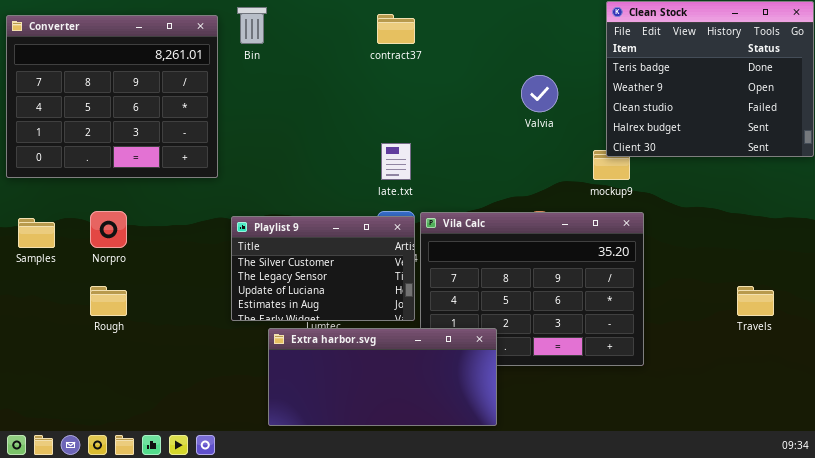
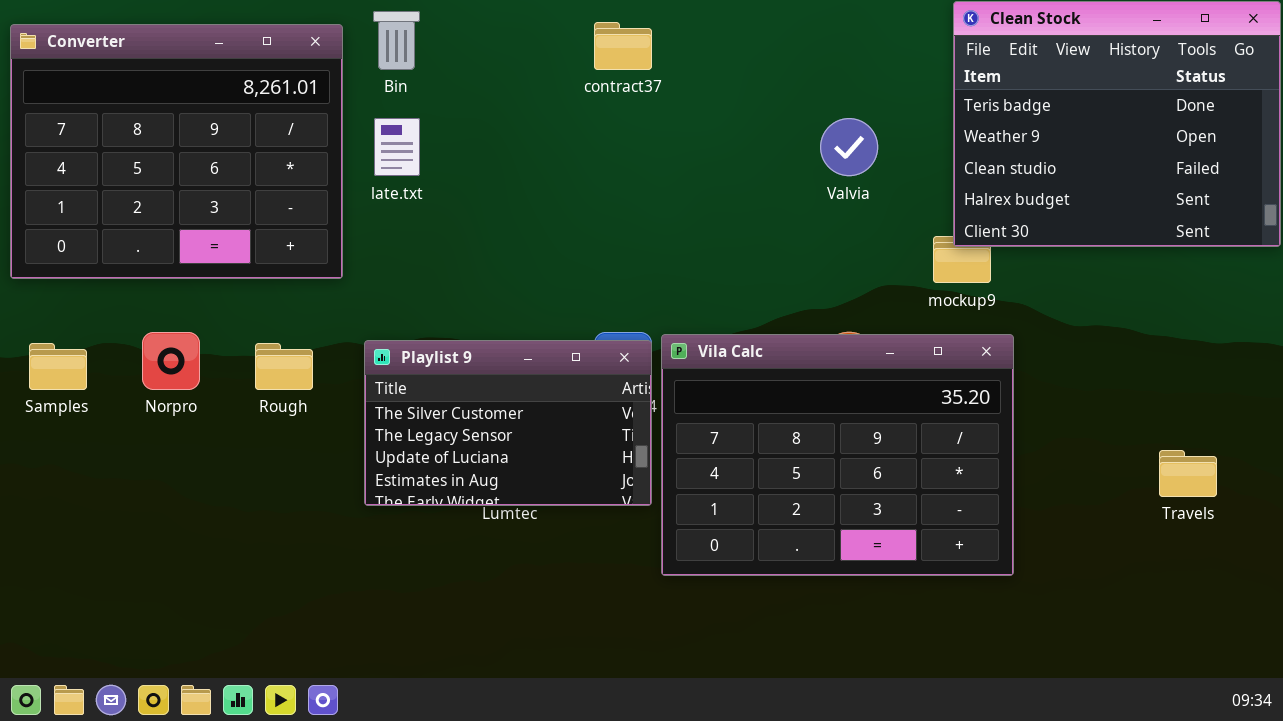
late.txt: [381,143,411,180] -> [374,118,420,176], moved
Rough: [90,286,127,316] -> [255,343,313,390], moved
Extra harbor.svg: [268,328,497,426] -> none, closed

